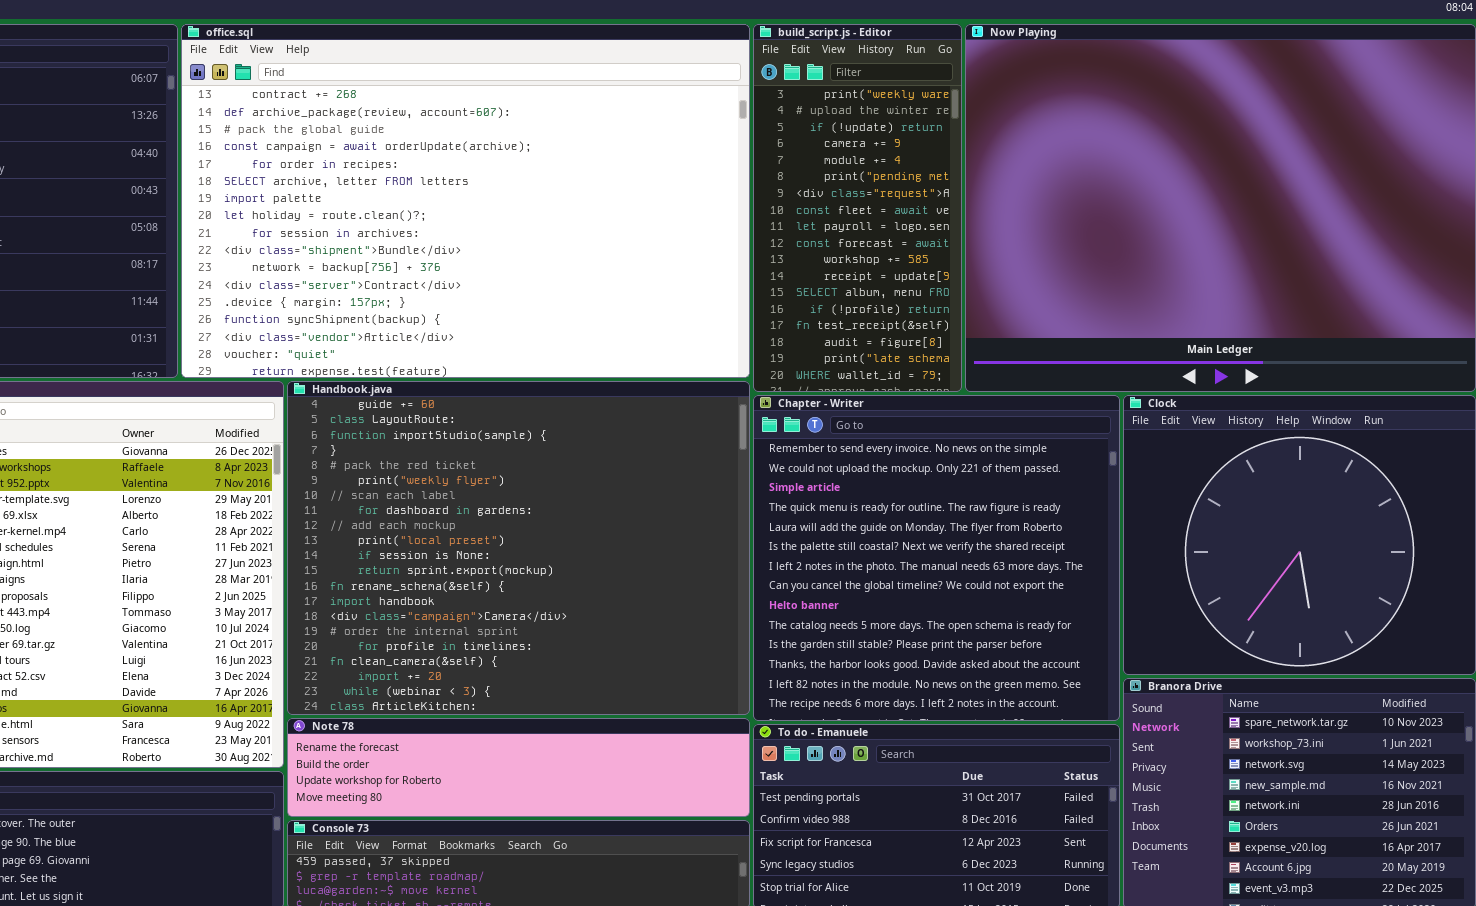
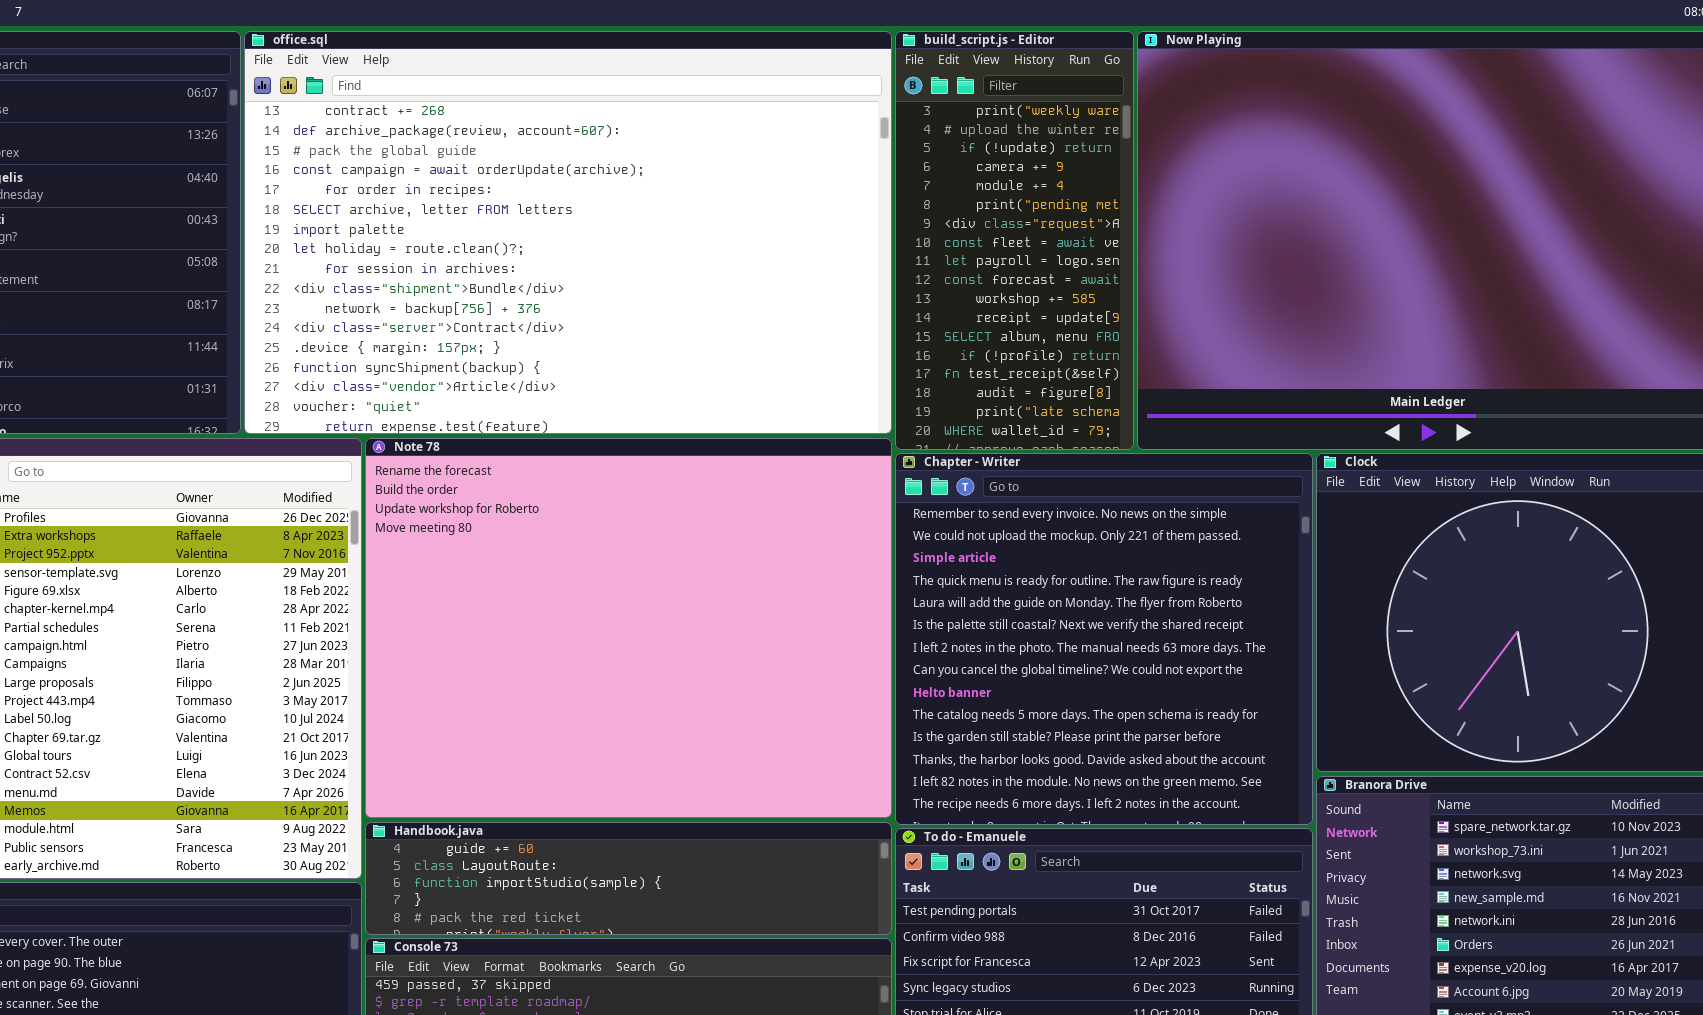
Handbook.java: [287,381,750,715] -> [365,822,892,935], moved, resized
Note 78: [287,718,750,817] -> [365,438,892,818], moved, resized

